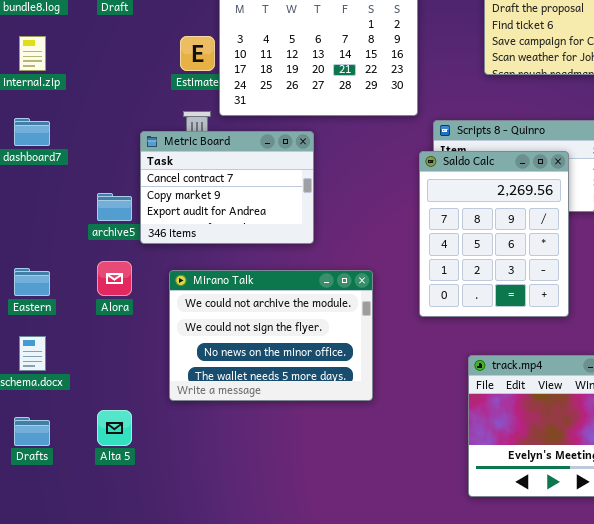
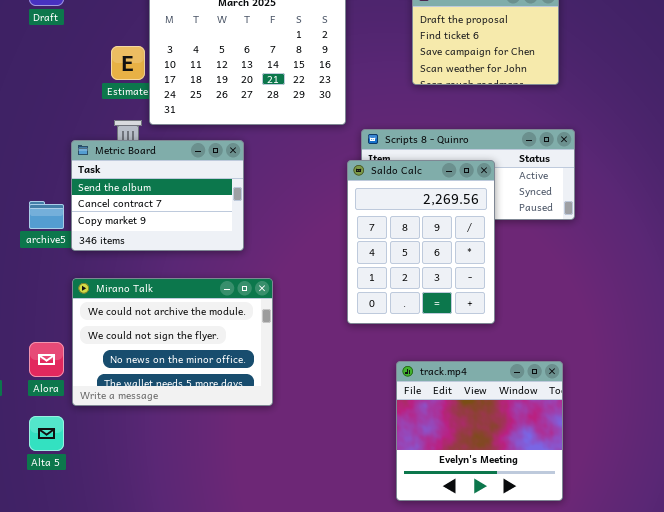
Metric Board: [140,131,314,244] -> [71,140,244,251], scrolled up 1 row
Alora: [97,261,132,296] -> [29,342,64,377], moved
Mirano Talk: [169,270,373,401] -> [72,278,273,406], moved

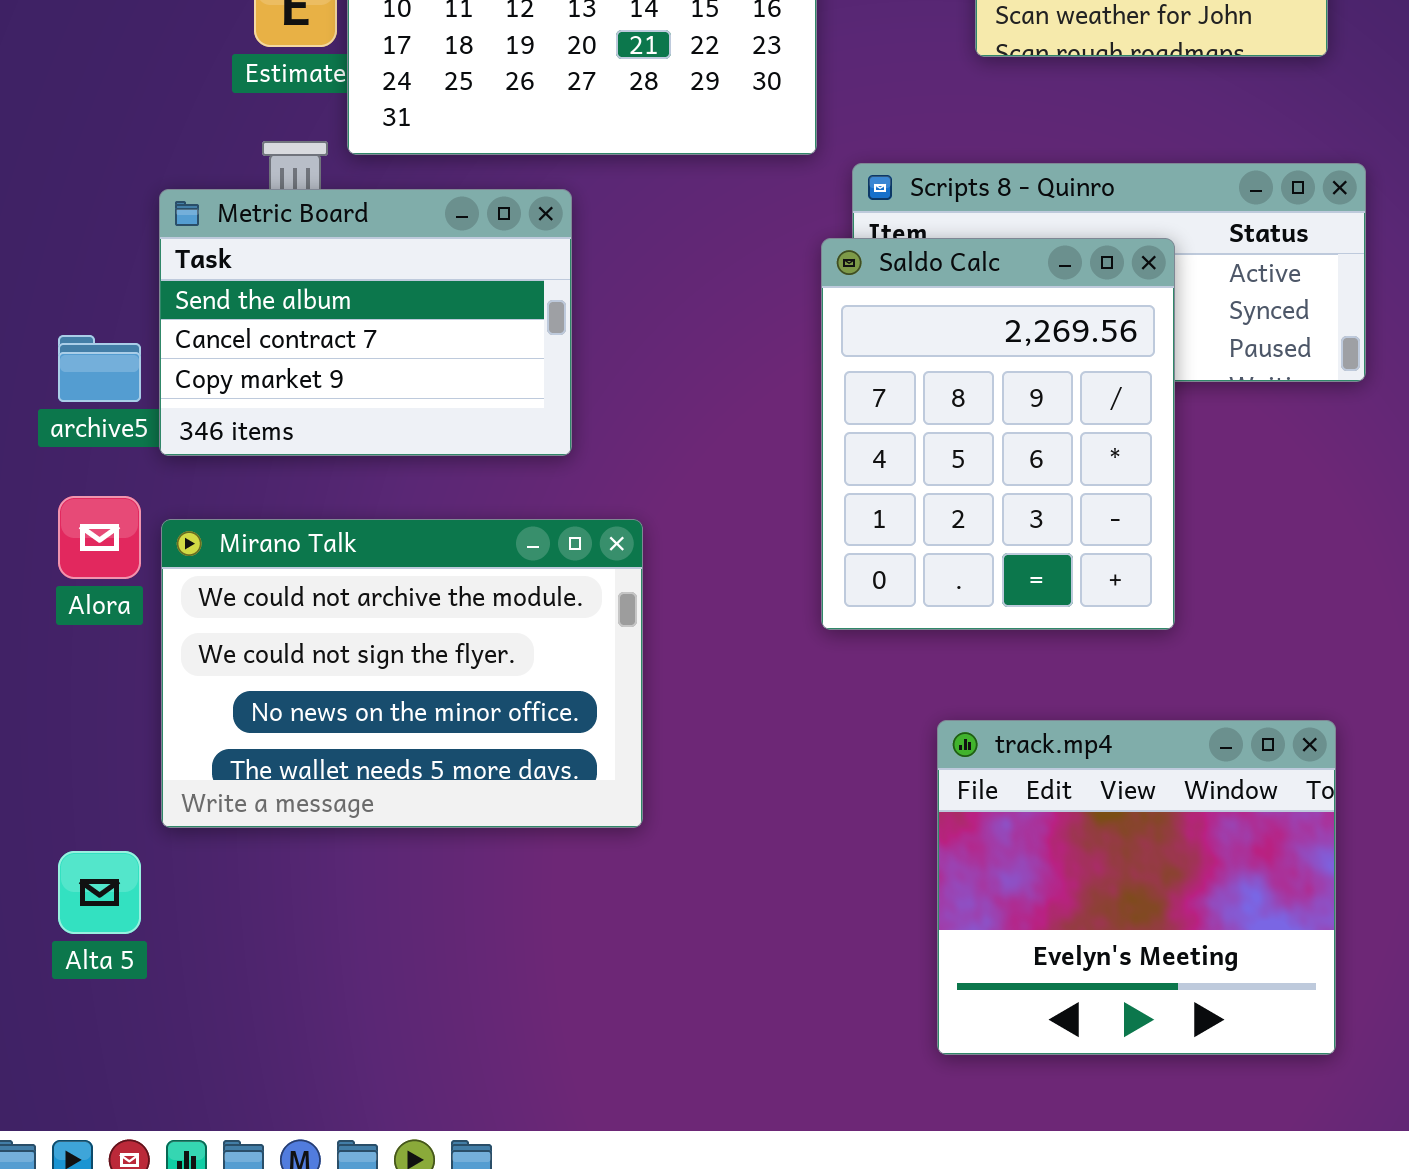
Alora: [29,342,64,377] -> [58,496,141,579], moved

